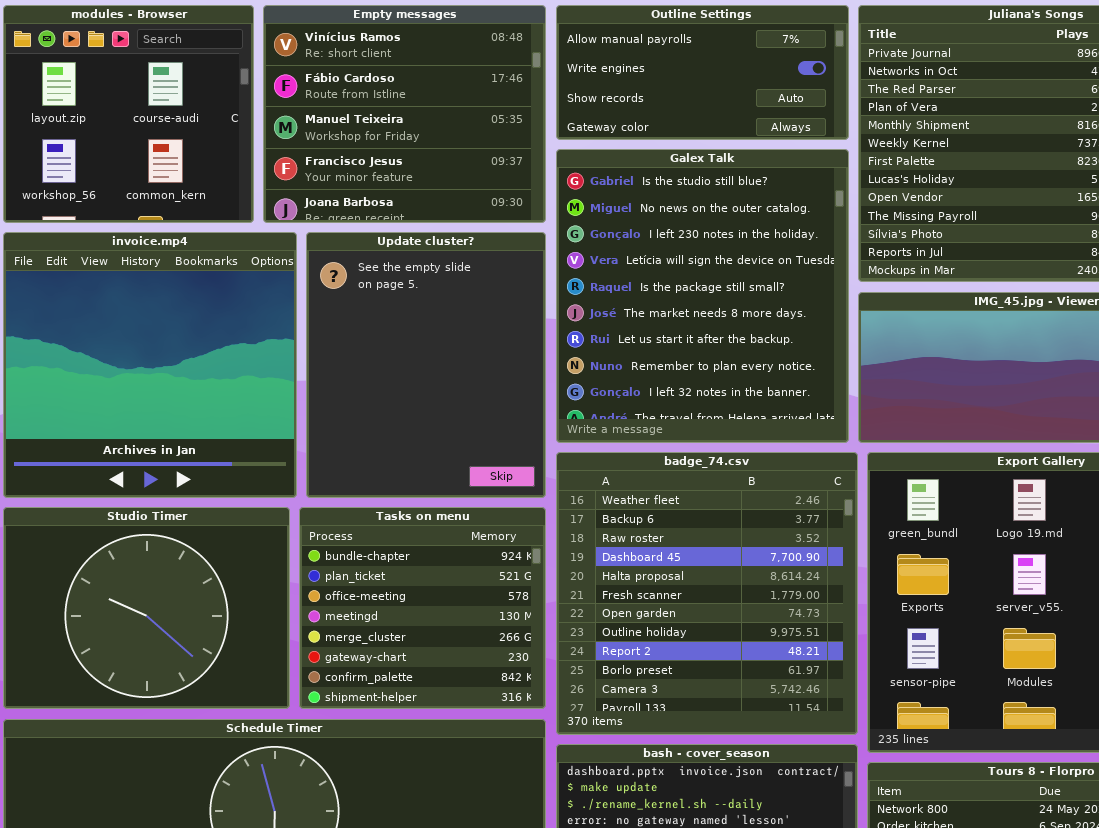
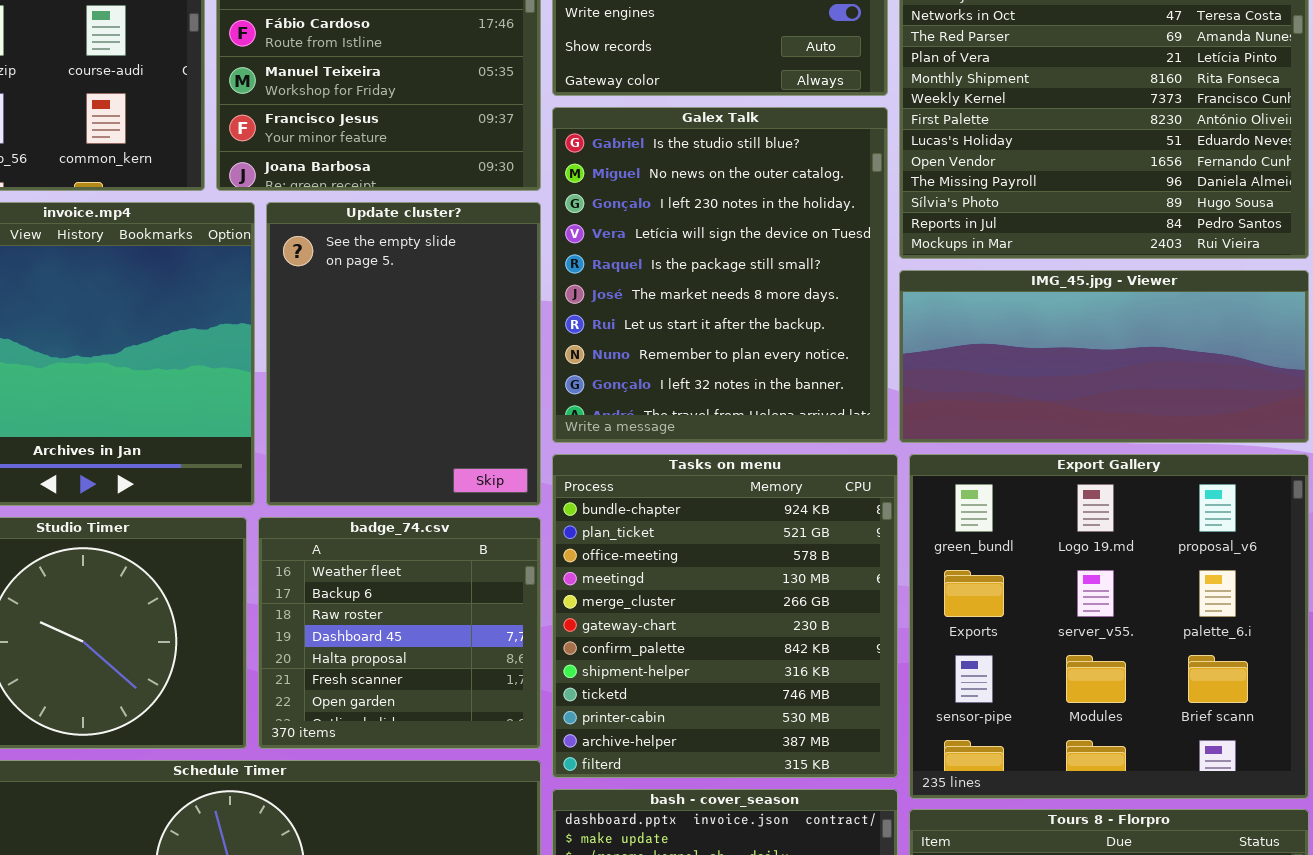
badge_74.csv: [556,452,858,735] -> [258,517,541,749], moved, resized
Tasks on menu: [299,507,546,709] -> [552,454,898,778], moved, resized

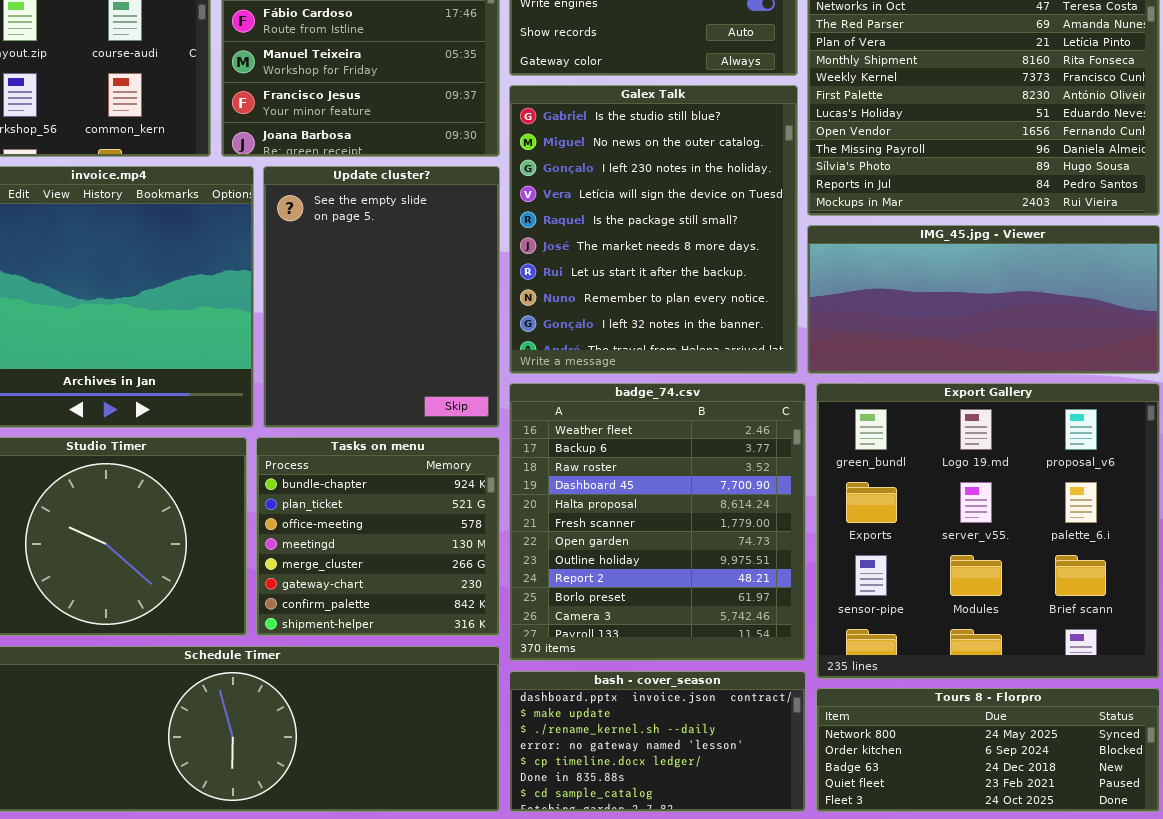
Tasks on menu: [552,454,898,778] -> [256,437,500,636], moved, resized
badge_74.csv: [258,517,541,749] -> [509,383,806,661], moved, resized

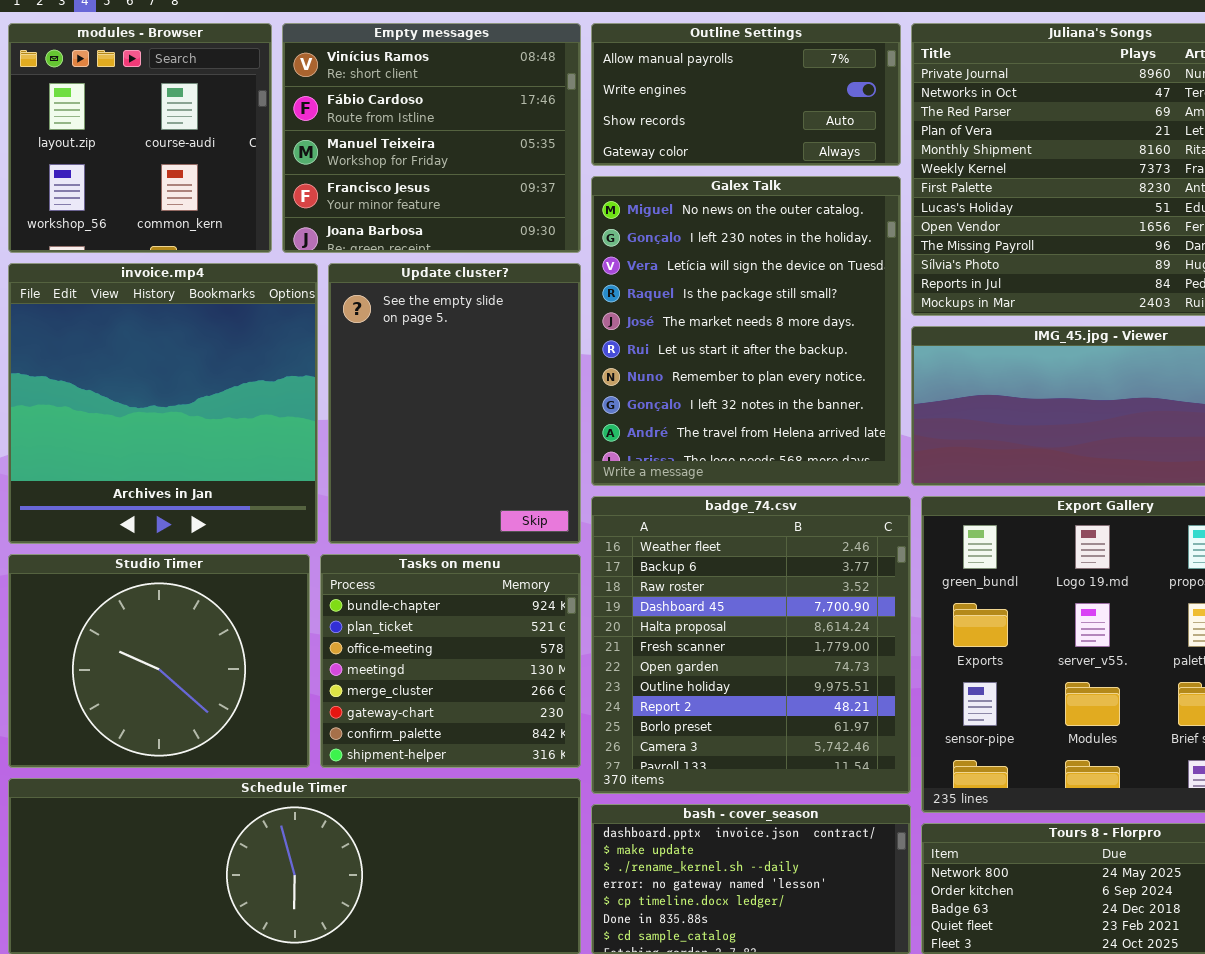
Galex Talk: [509,85,798,374] -> [591,176,901,486], scrolled down 1 row

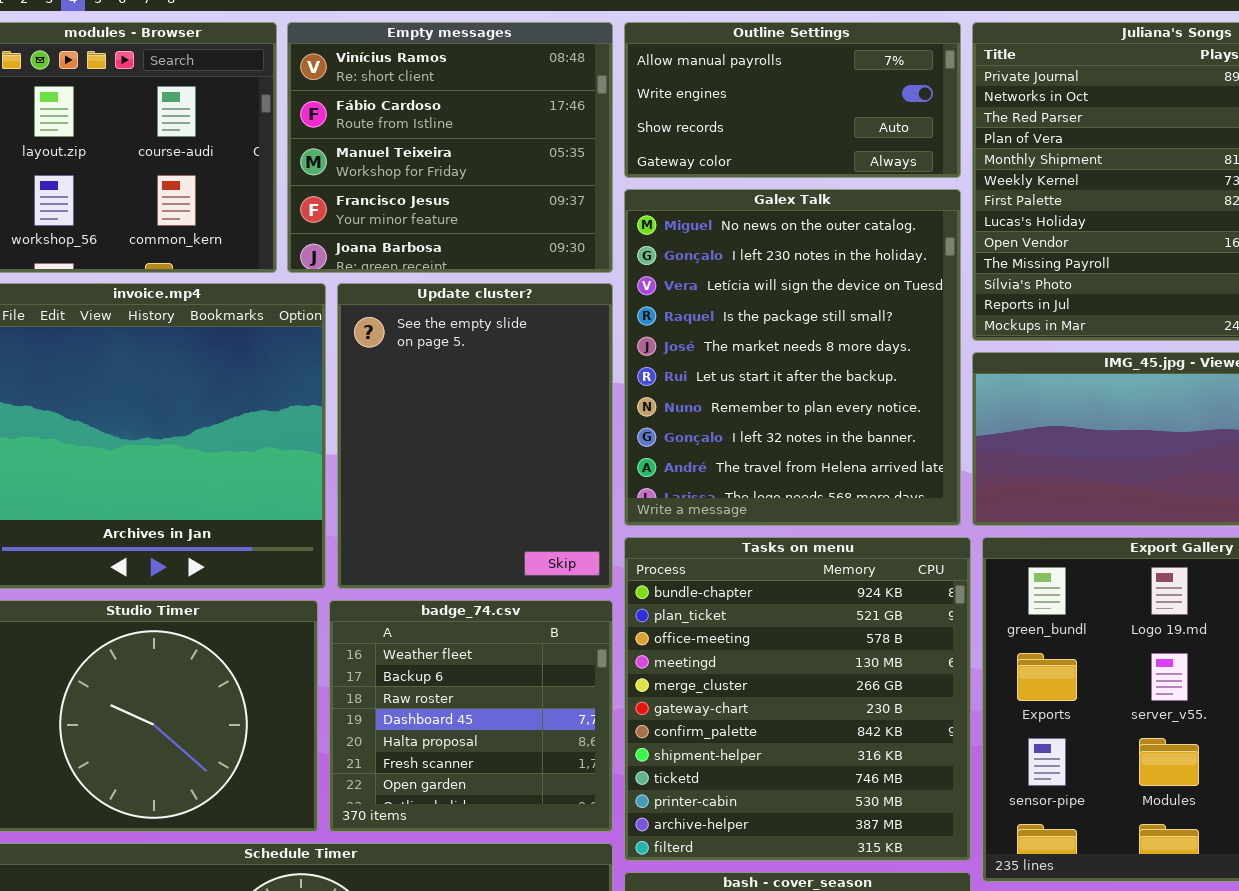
badge_74.csv: [591,496,911,794] -> [329,600,613,832], moved, resized
Tasks on menu: [320,554,581,768] -> [624,537,971,861], moved, resized

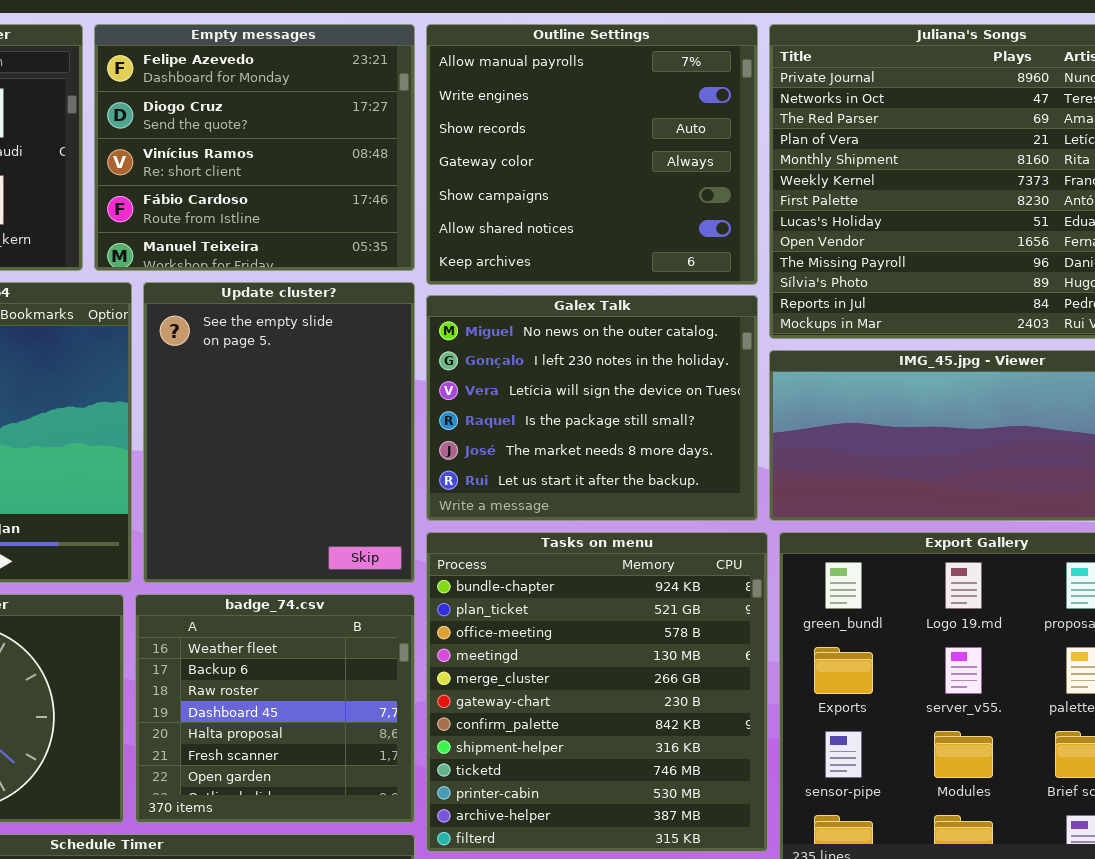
Empty messages: [287,22,613,273] -> [94,24,415,271], scrolled up 2 rows
Outline Settings: [624,22,961,178] -> [426,24,758,285], resized
Galex Talk: [624,189,961,526] -> [426,295,758,521], resized

